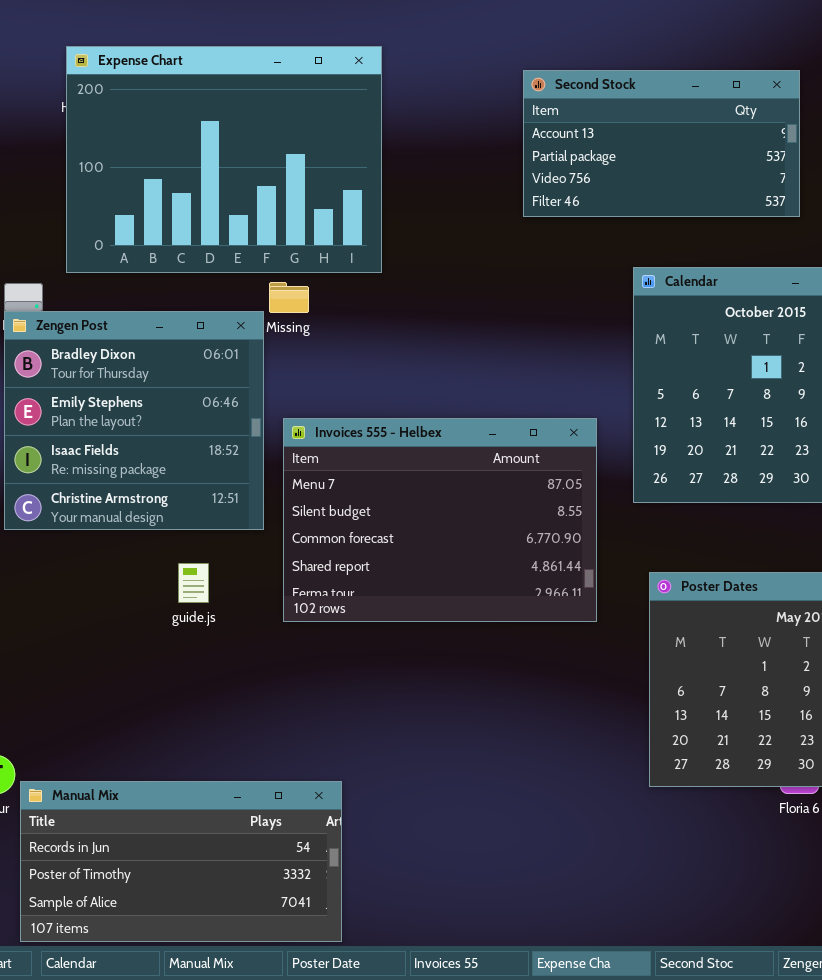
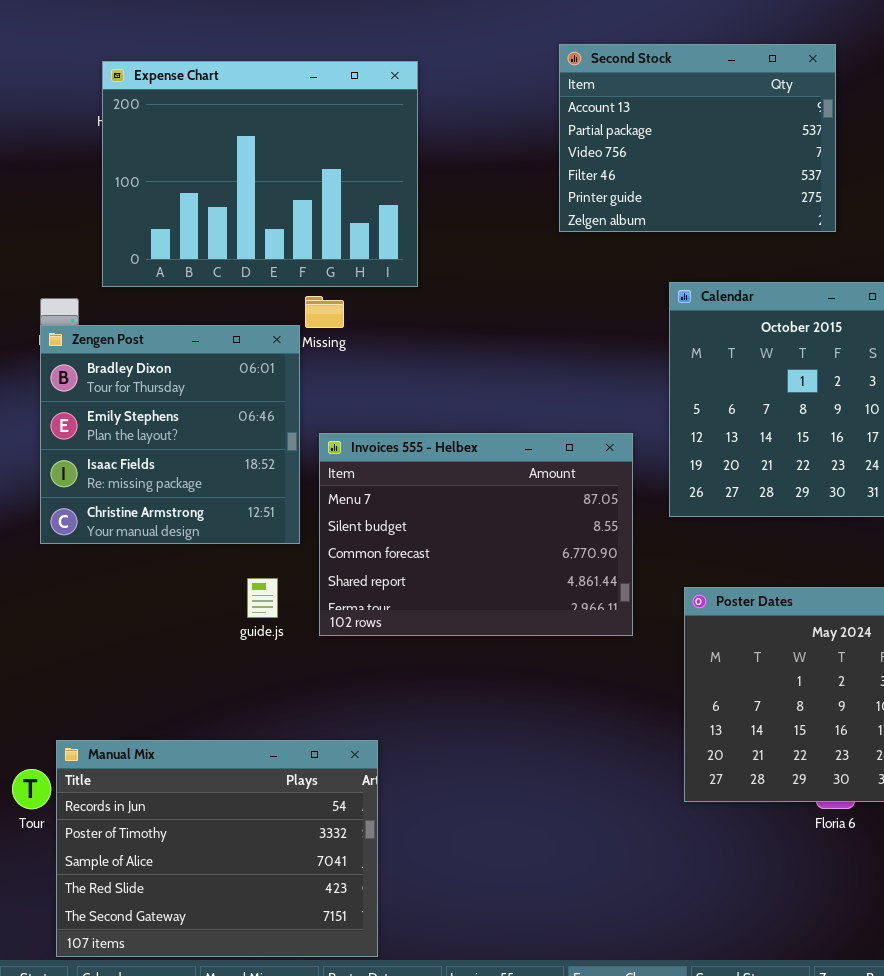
Second Stock: [523,70,800,217] -> [559,44,836,232], resized
guide.js: [178,563,209,603] -> [247,578,278,618], moved
Manual Mix: [20,781,342,942] -> [56,740,378,957], resized

